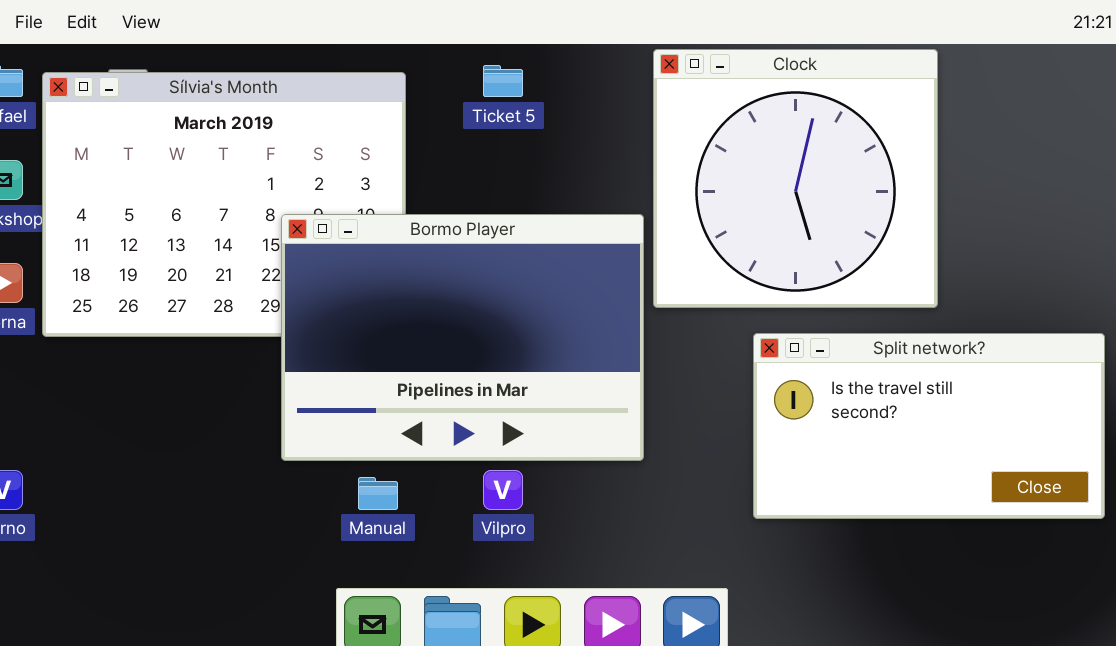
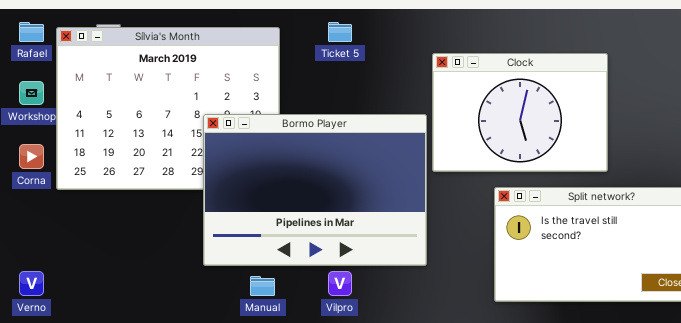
Clock: [653,49,938,308] -> [432,53,608,172], resized

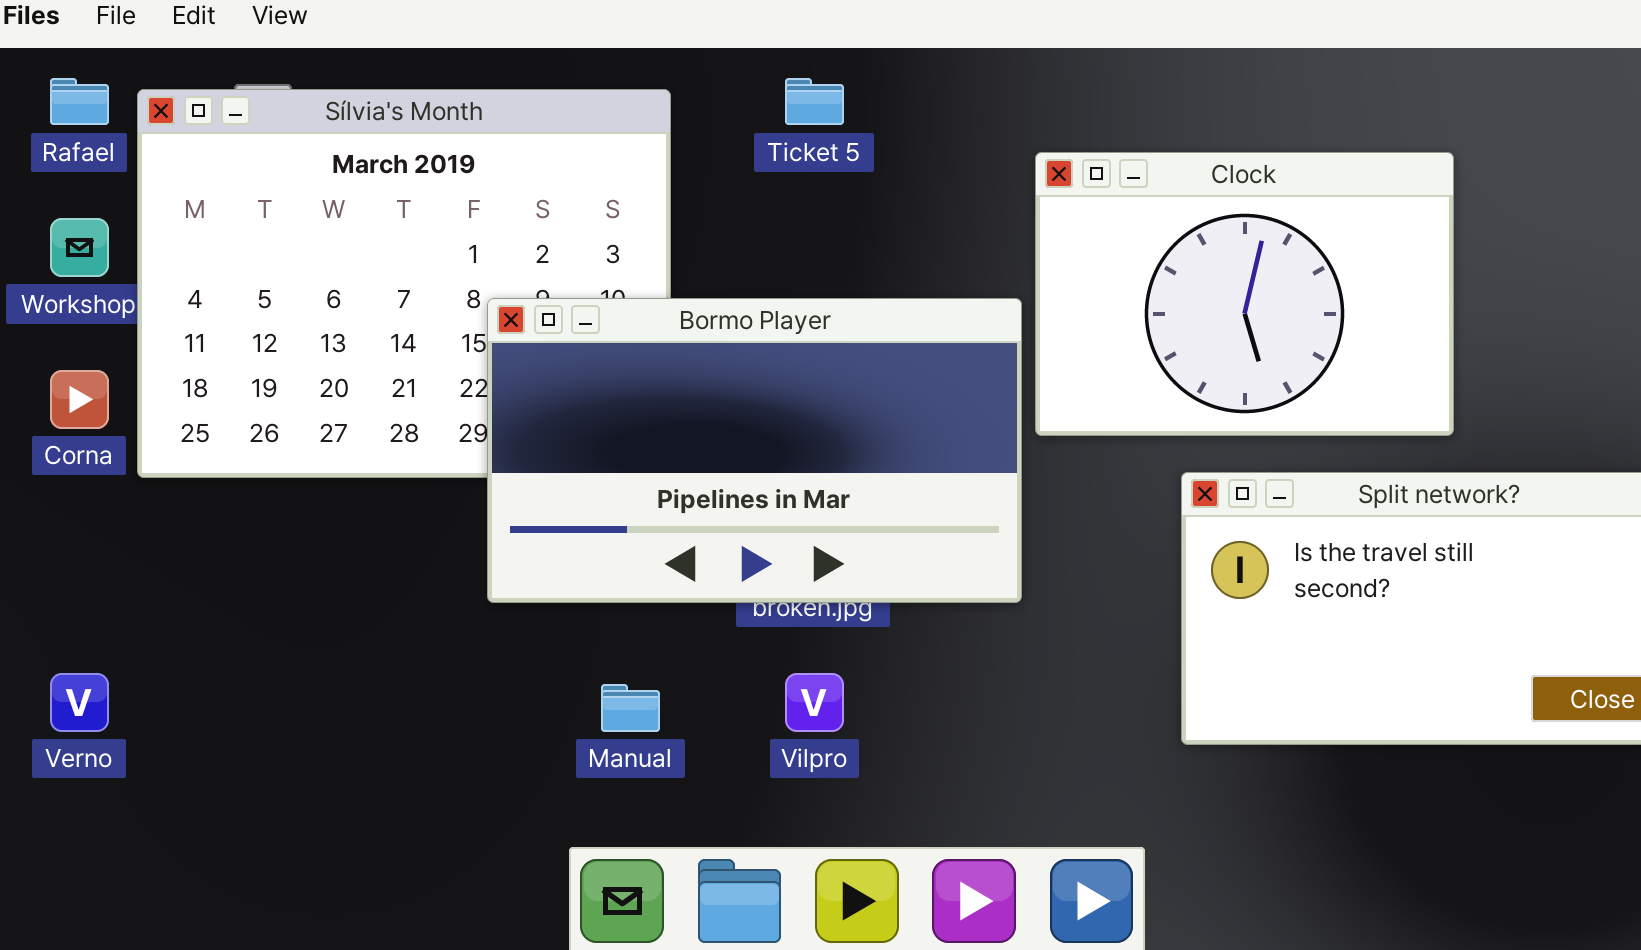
Bormo Player: [203,114,427,266] -> [487,298,1022,603], resized

